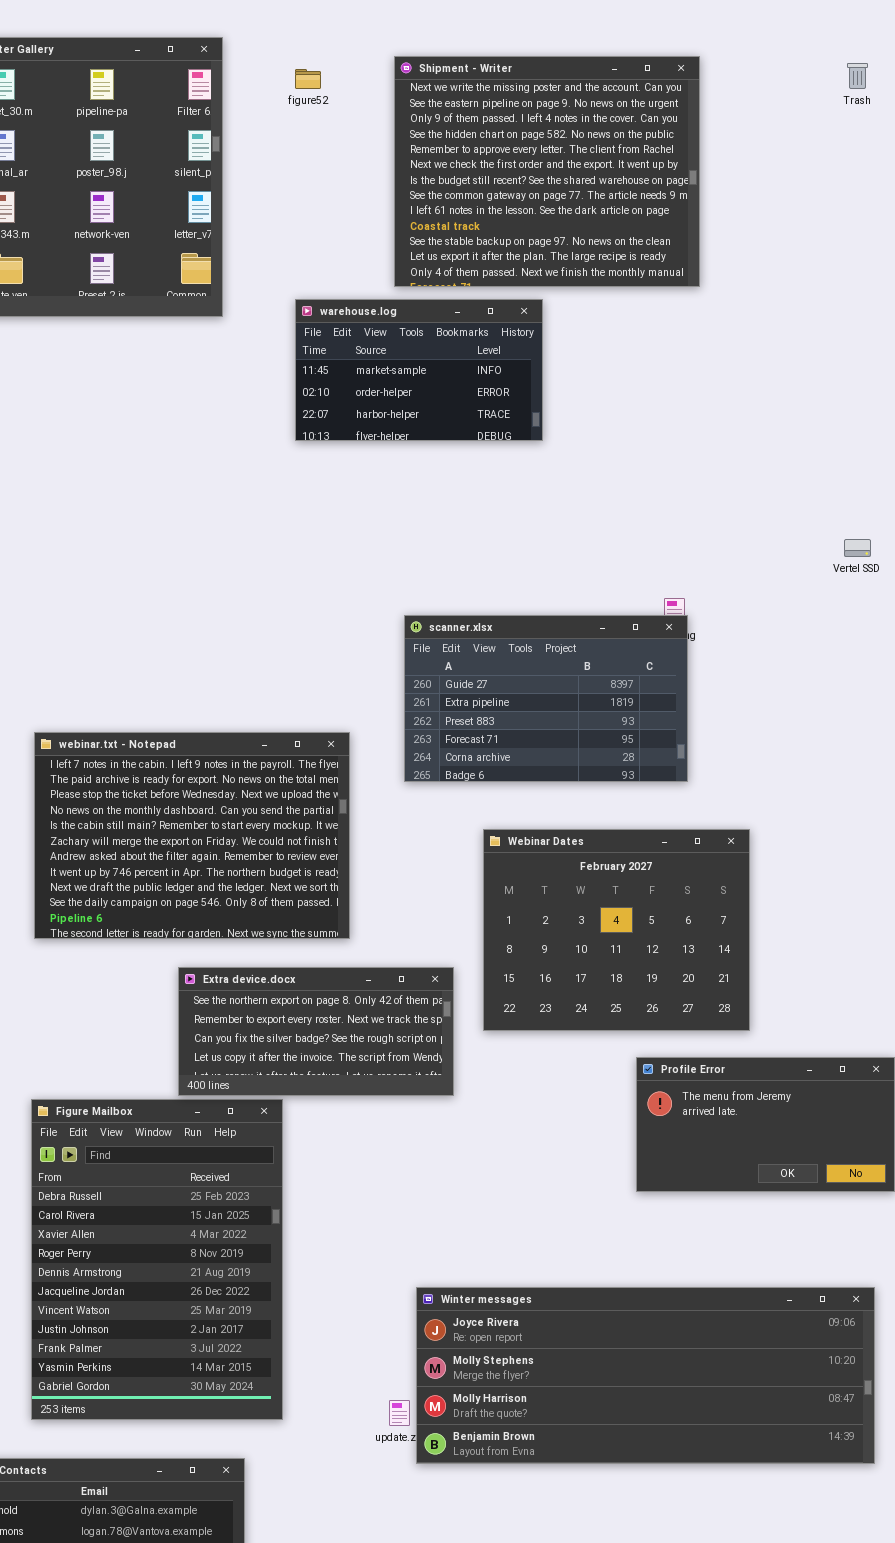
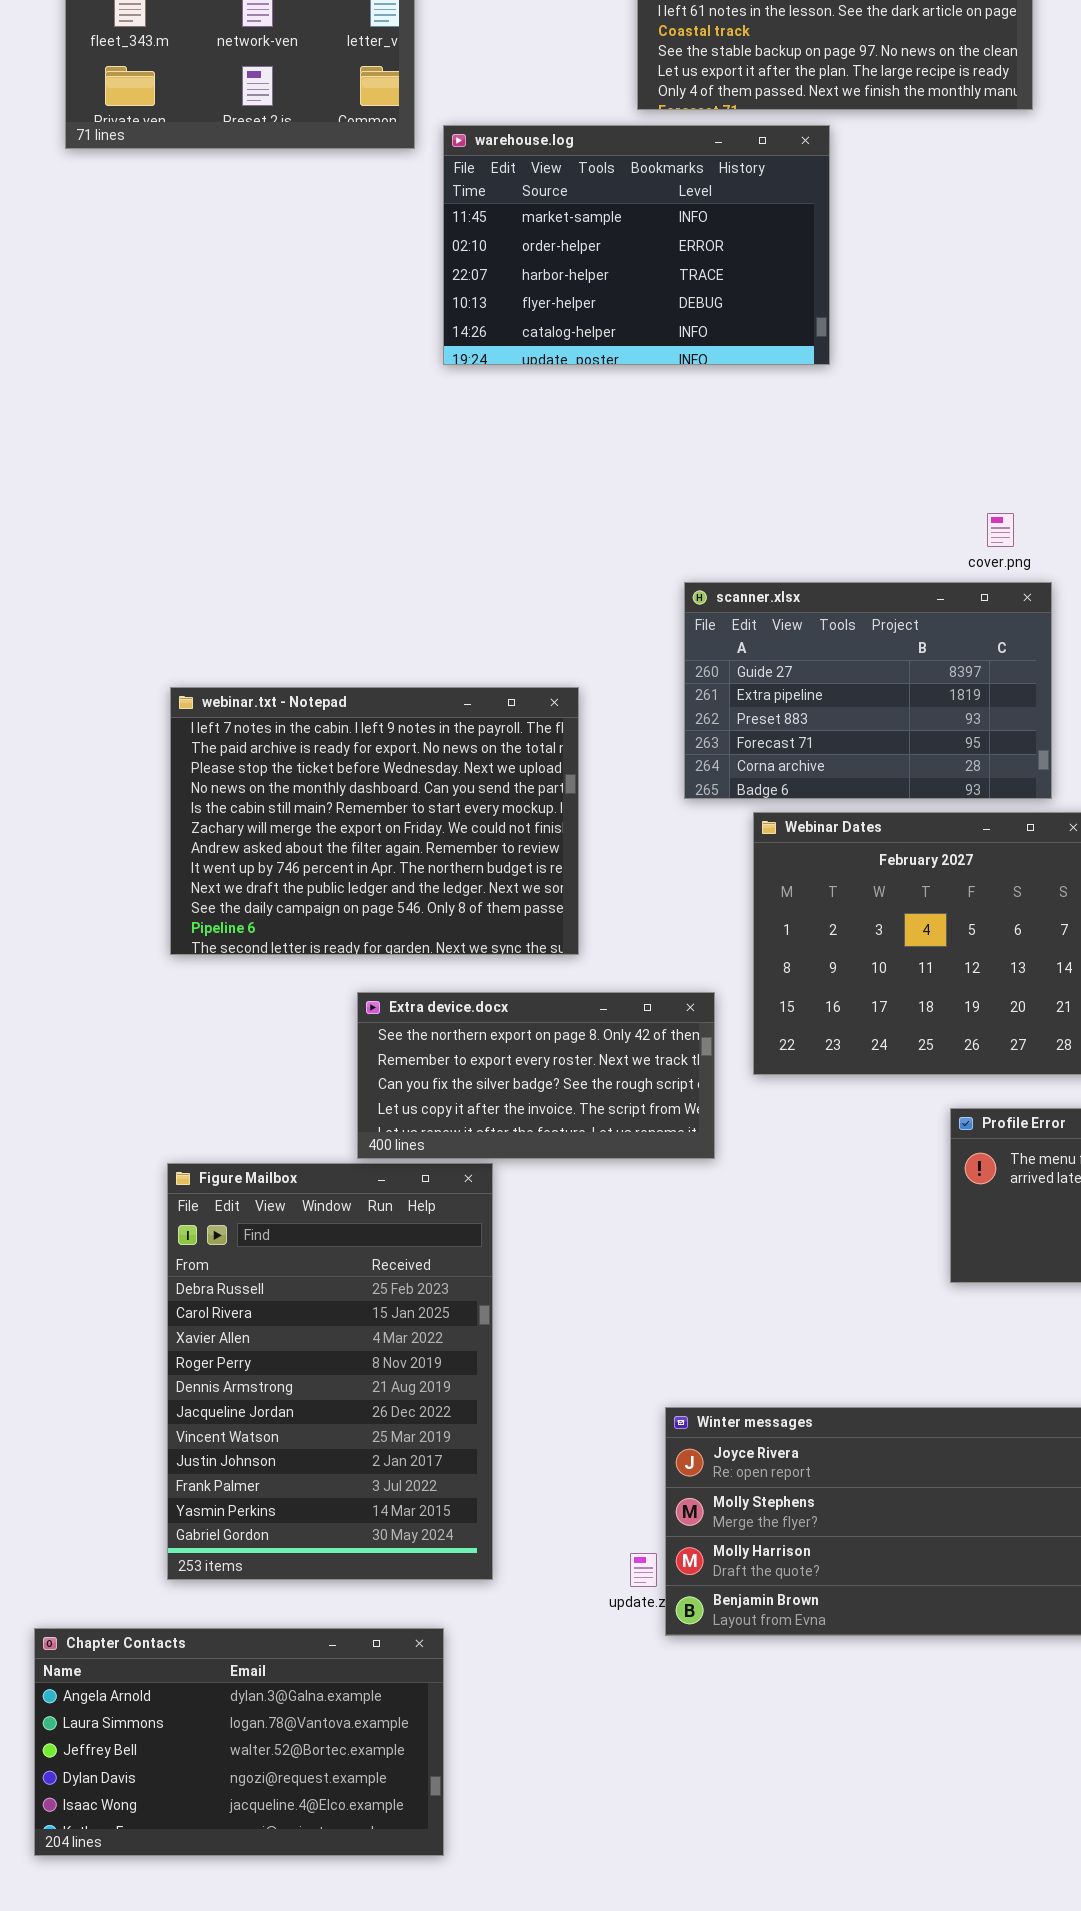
warehouse.log: [295,299,543,441] -> [443,125,830,365], resized
scanner.xlsx: [404,615,688,782] -> [684,582,1052,799], moved

